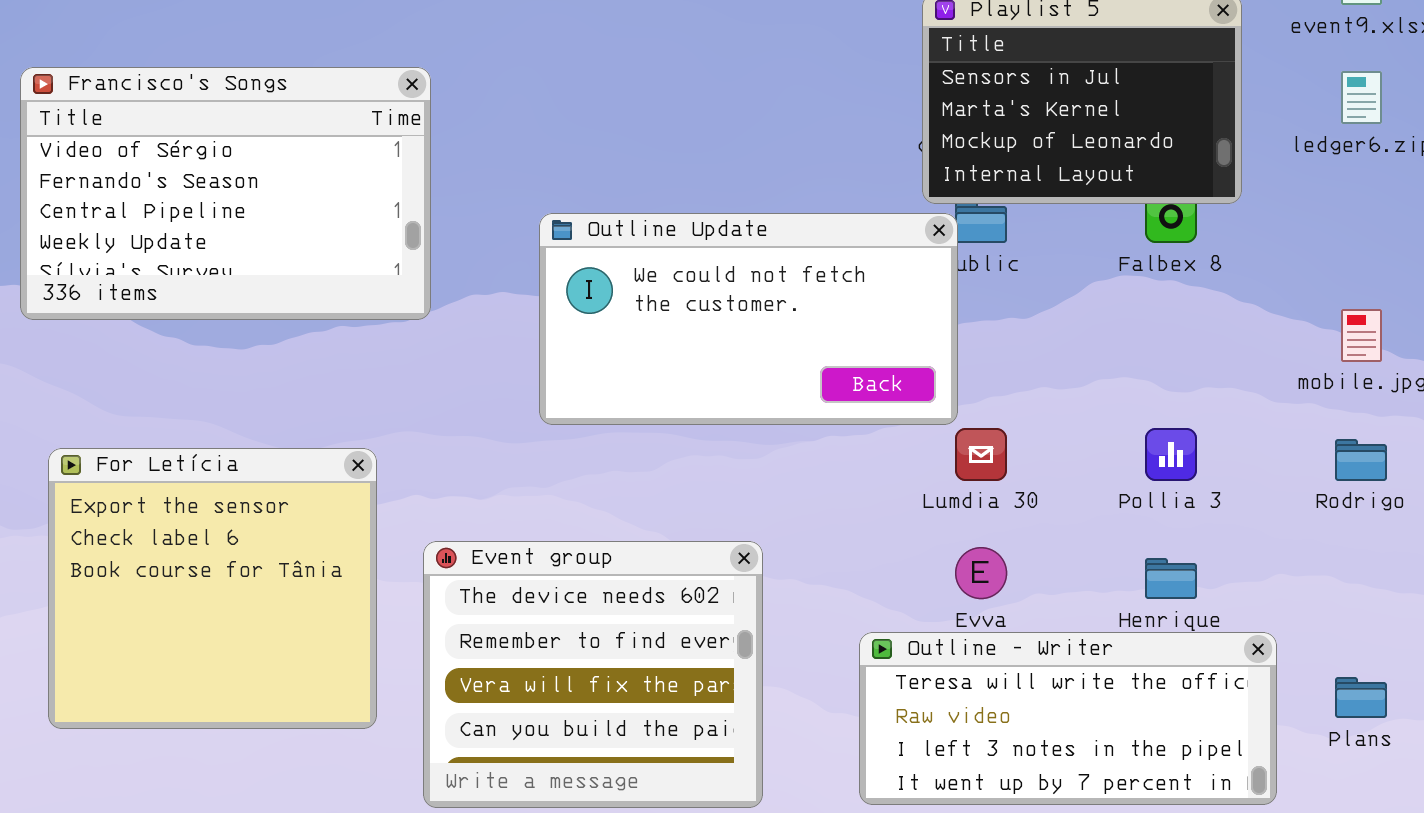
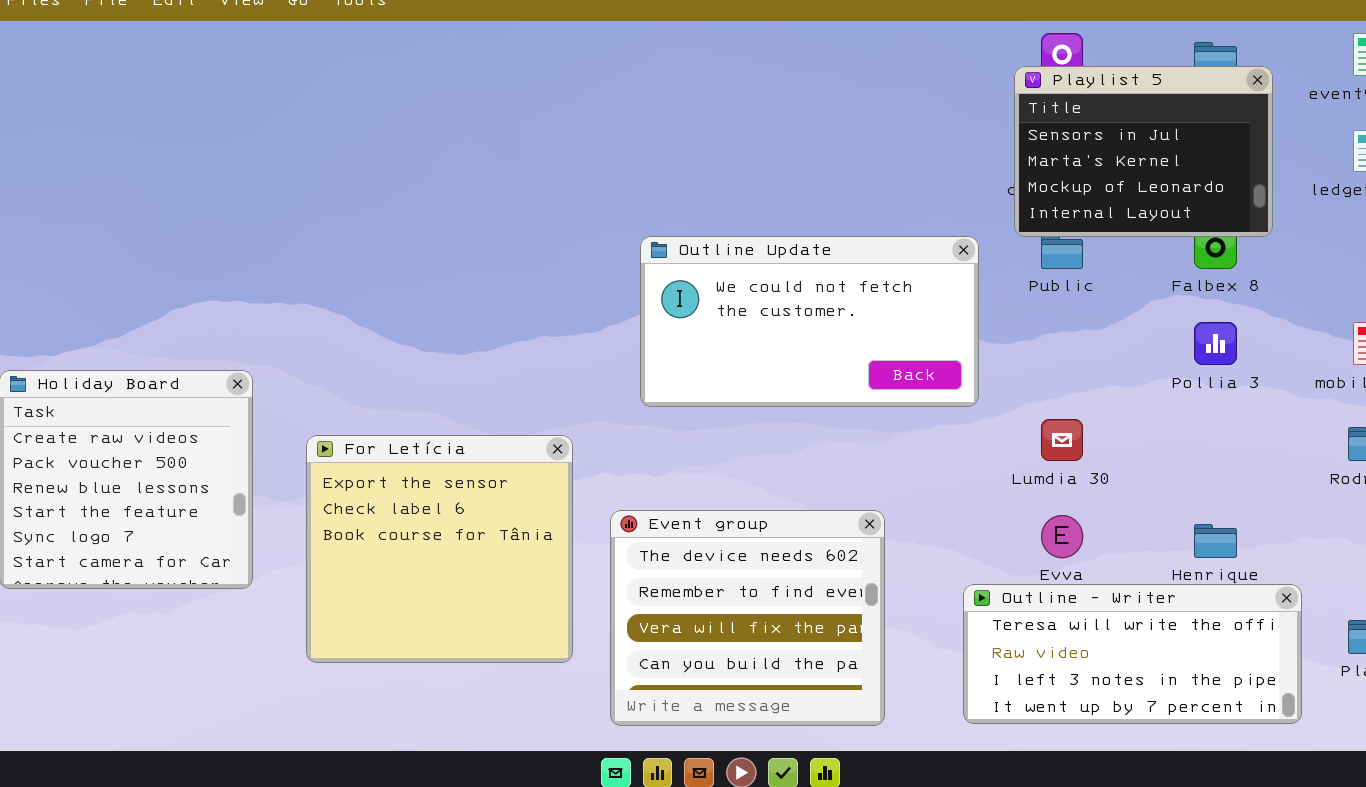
Francisco's Songs: [20,67,431,320] -> none, closed
Outline Update: [539,213,958,425] -> [640,236,979,407], moved
Pollia 3: [1145,428,1197,481] -> [1194,322,1237,365], moved

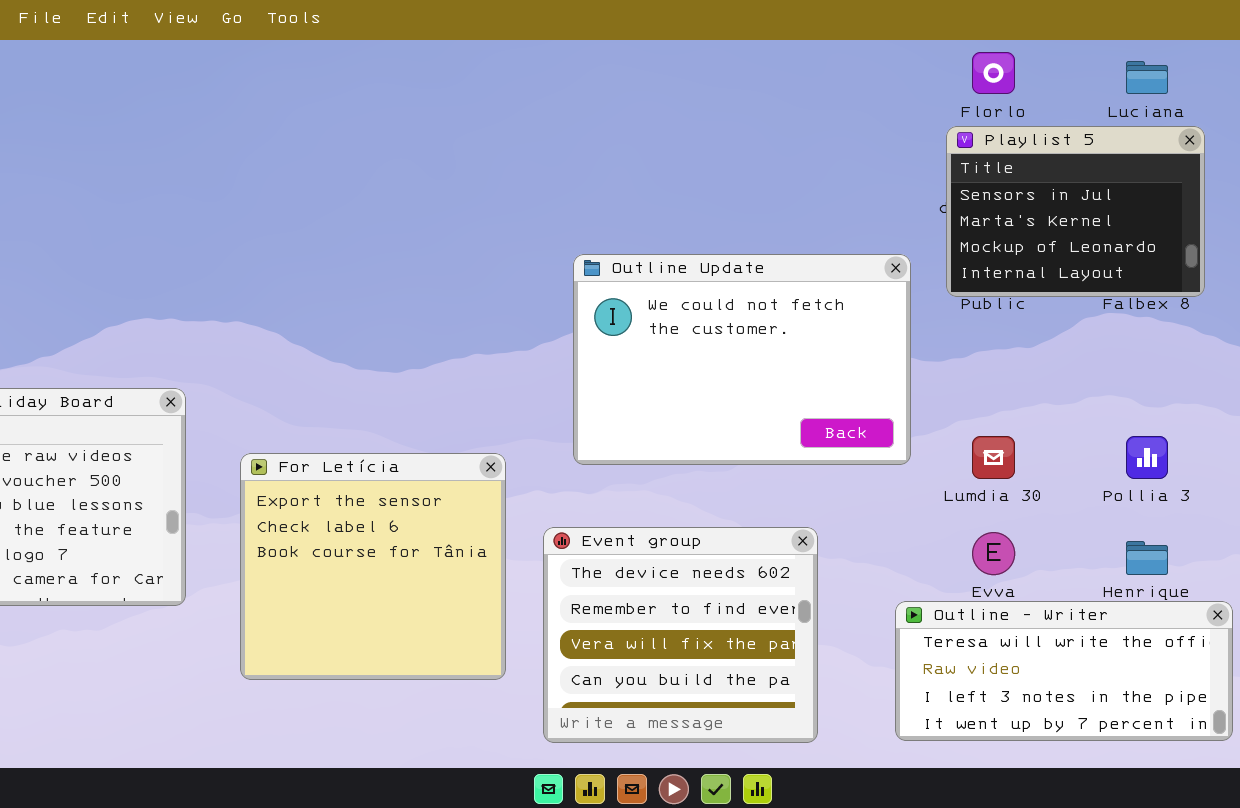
Playlist 5: [1014,66,1273,237] -> [946,126,1205,297], moved
Outline Update: [640,236,979,407] -> [573,254,911,465], resized
Pollia 3: [1194,322,1237,365] -> [1126,436,1168,479], moved

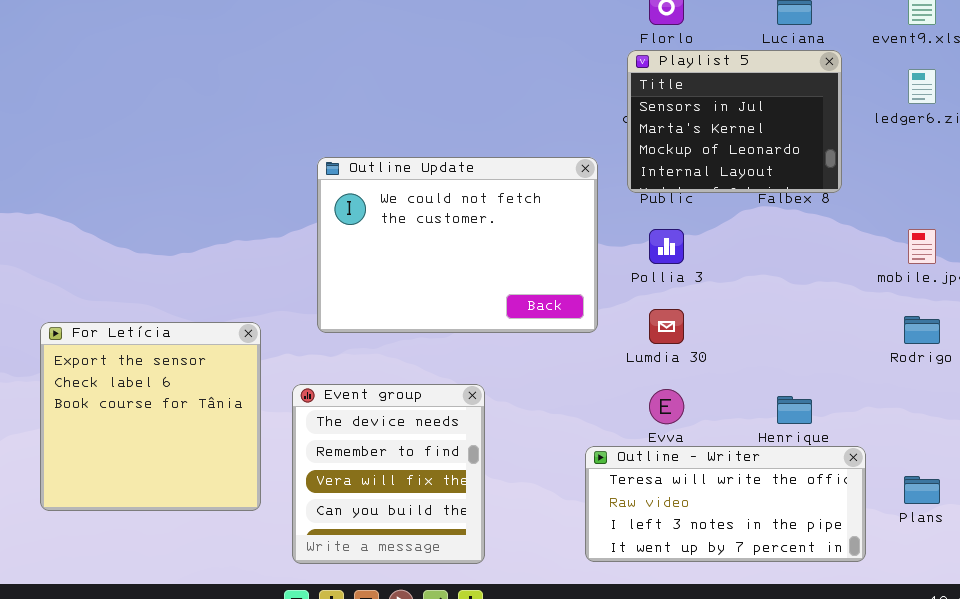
Pollia 3: [1126,436,1168,479] -> [649,229,684,264], moved
Event group: [543,527,818,743] -> [292,384,485,564], resized

